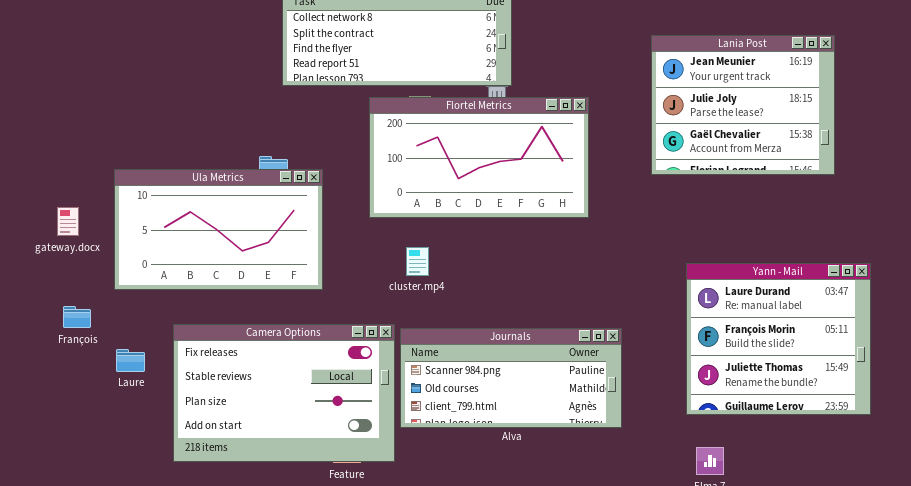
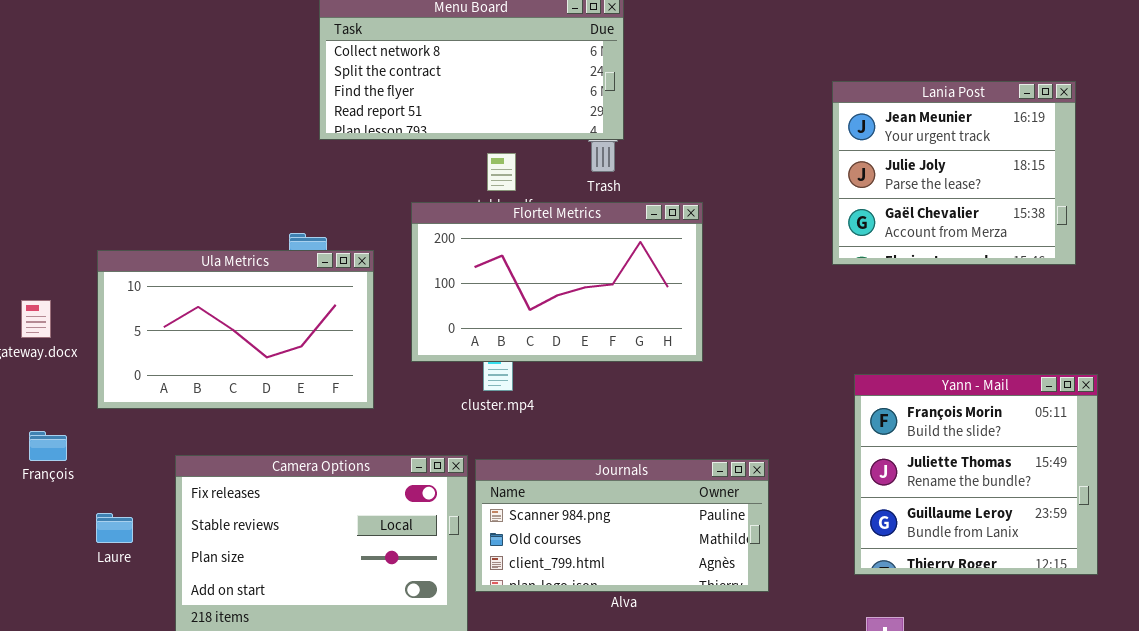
Lania Post: [651,35,835,175] -> [832,81,1076,265], moved
Flortel Metrics: [369,97,589,218] -> [411,202,703,362], moved
Yann - Mail: [686,263,871,415] -> [854,374,1098,575], scrolled down 1 row
Laure: [116,349,145,372] -> [96,513,133,543], moved

